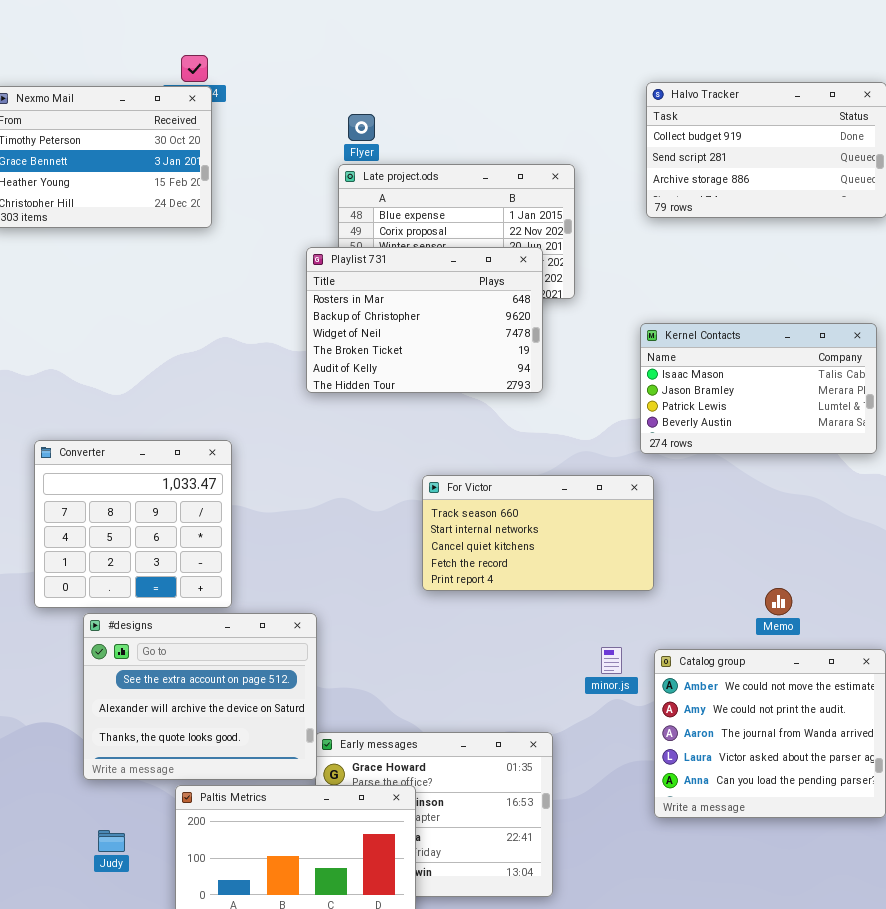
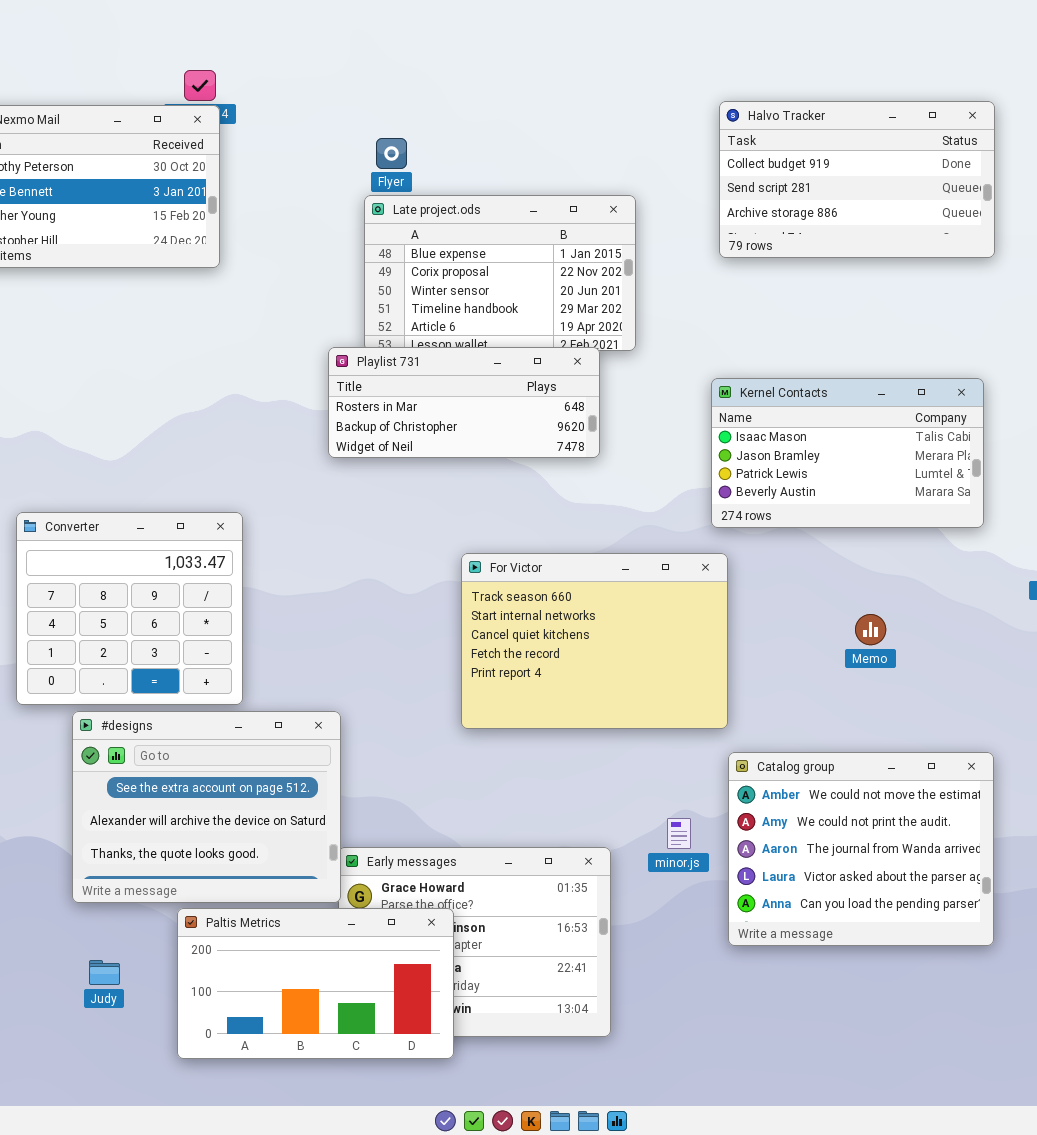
Playlist 731: [306,247,543,393] -> [328,347,600,458], resized
For Victor: [422,475,654,591] -> [461,553,728,729], resized
Memo: [765,588,792,615] -> [855,614,886,645], moved
minor.js: [601,647,622,674] -> [667,818,691,849], moved

